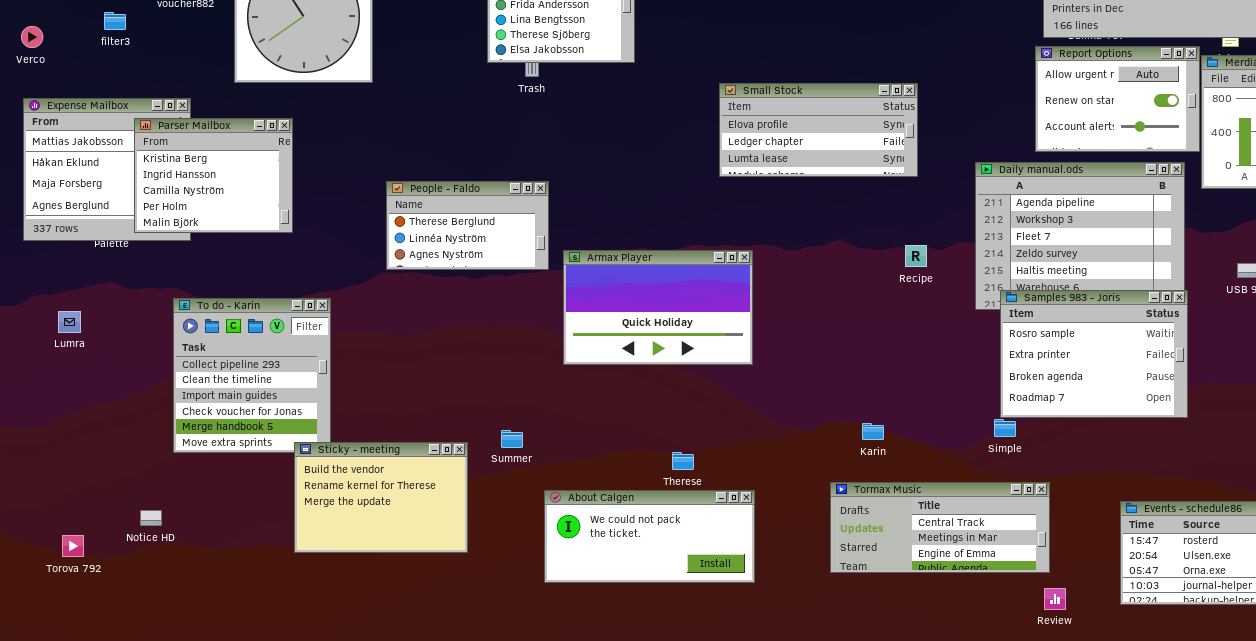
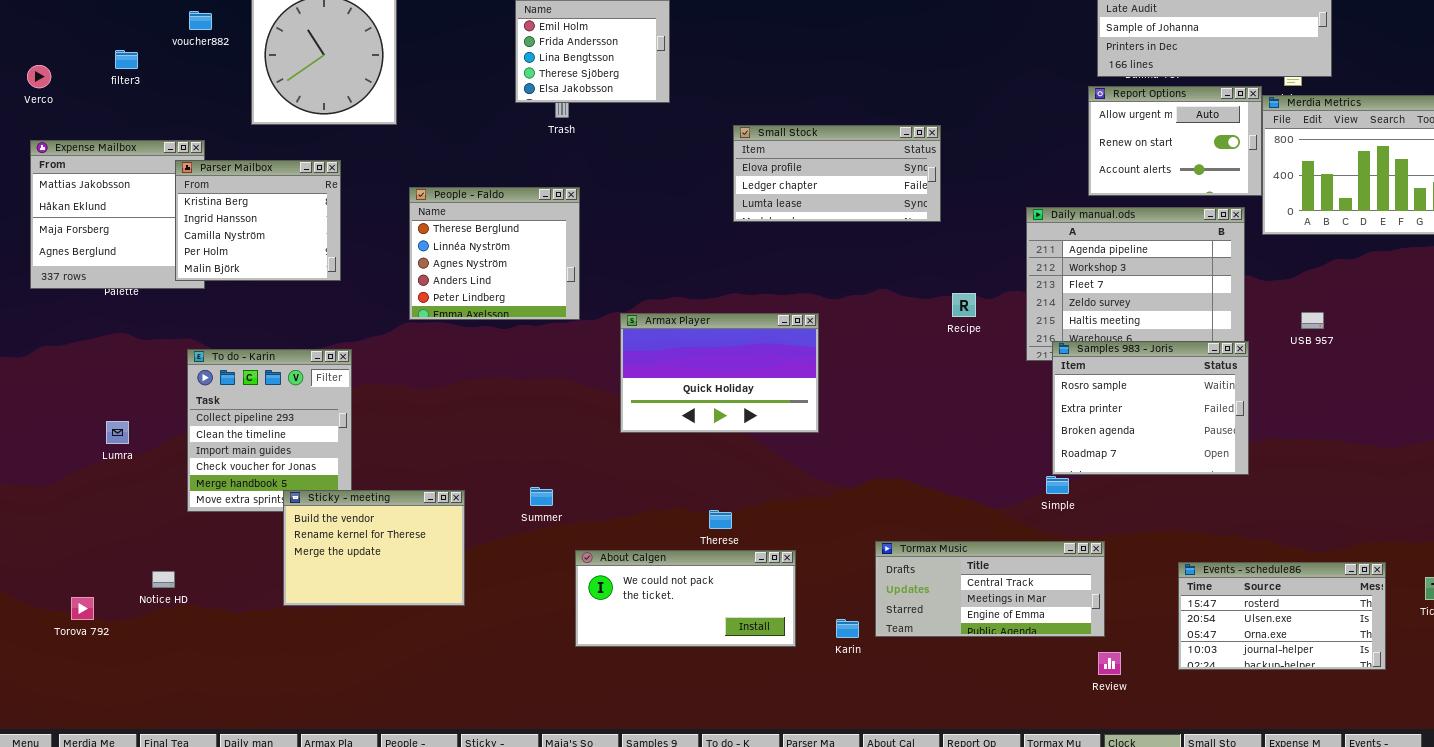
Small Stock: [719,83,918,177] -> [733,125,941,222], moved
Parser Mailbox: [134,118,293,233] -> [175,160,341,281], moved
People - Faldo: [386,181,549,270] -> [409,187,580,320], resized
Armax Player: [563,250,753,365] -> [620,313,819,433], moved
Lumra: [58,311,81,333] -> [106,421,129,444], moved
Karin: [862,423,884,440] -> [836,619,859,638], moved
Sticky - meeting: [294,442,468,553] -> [283,490,465,606], moved

